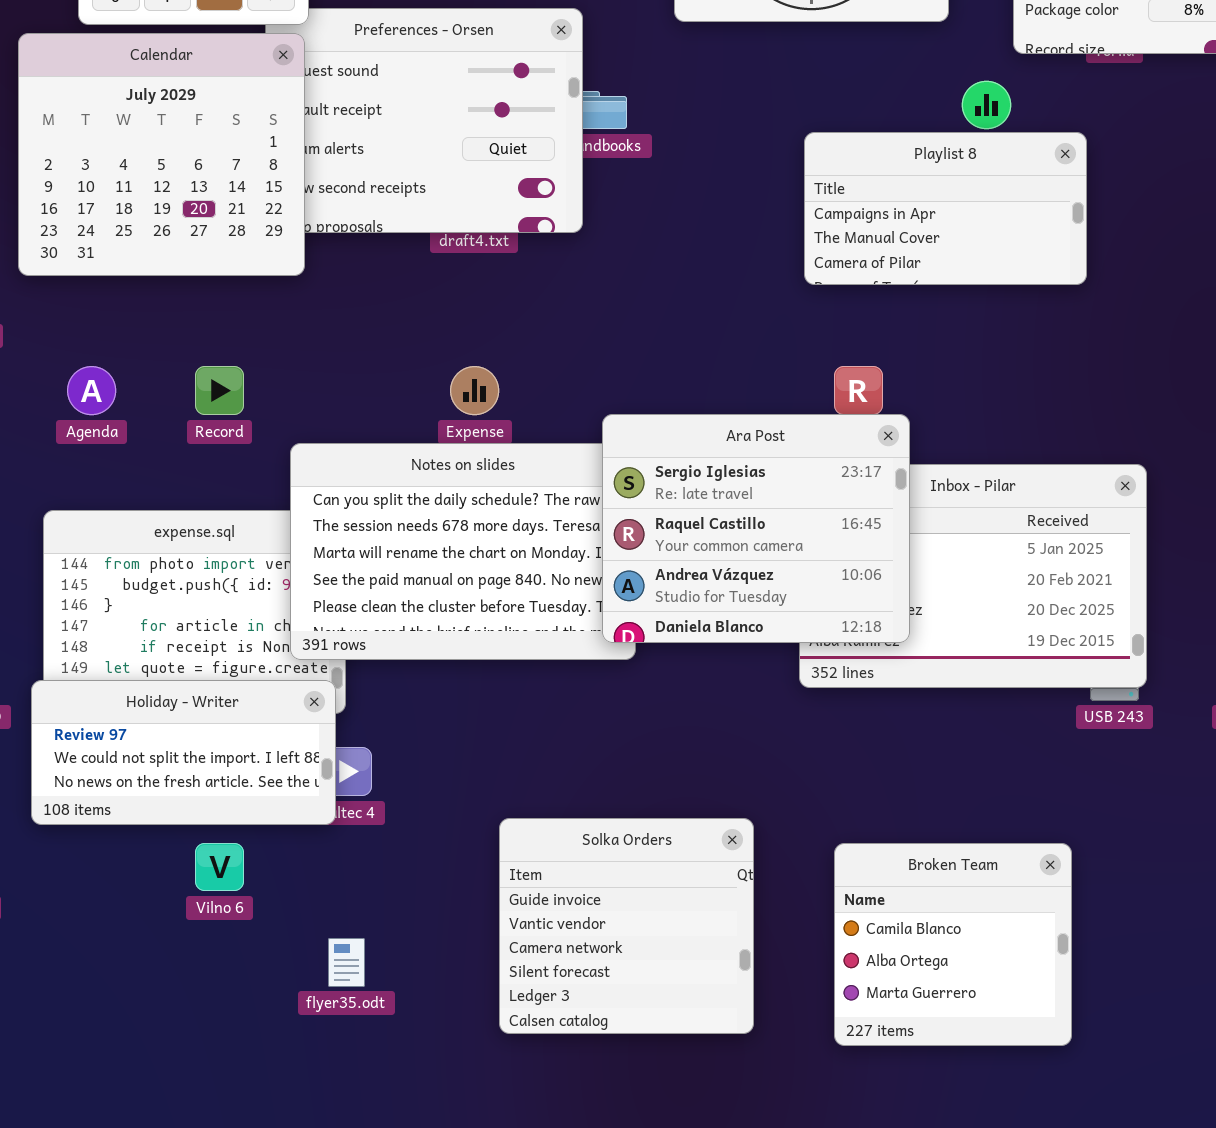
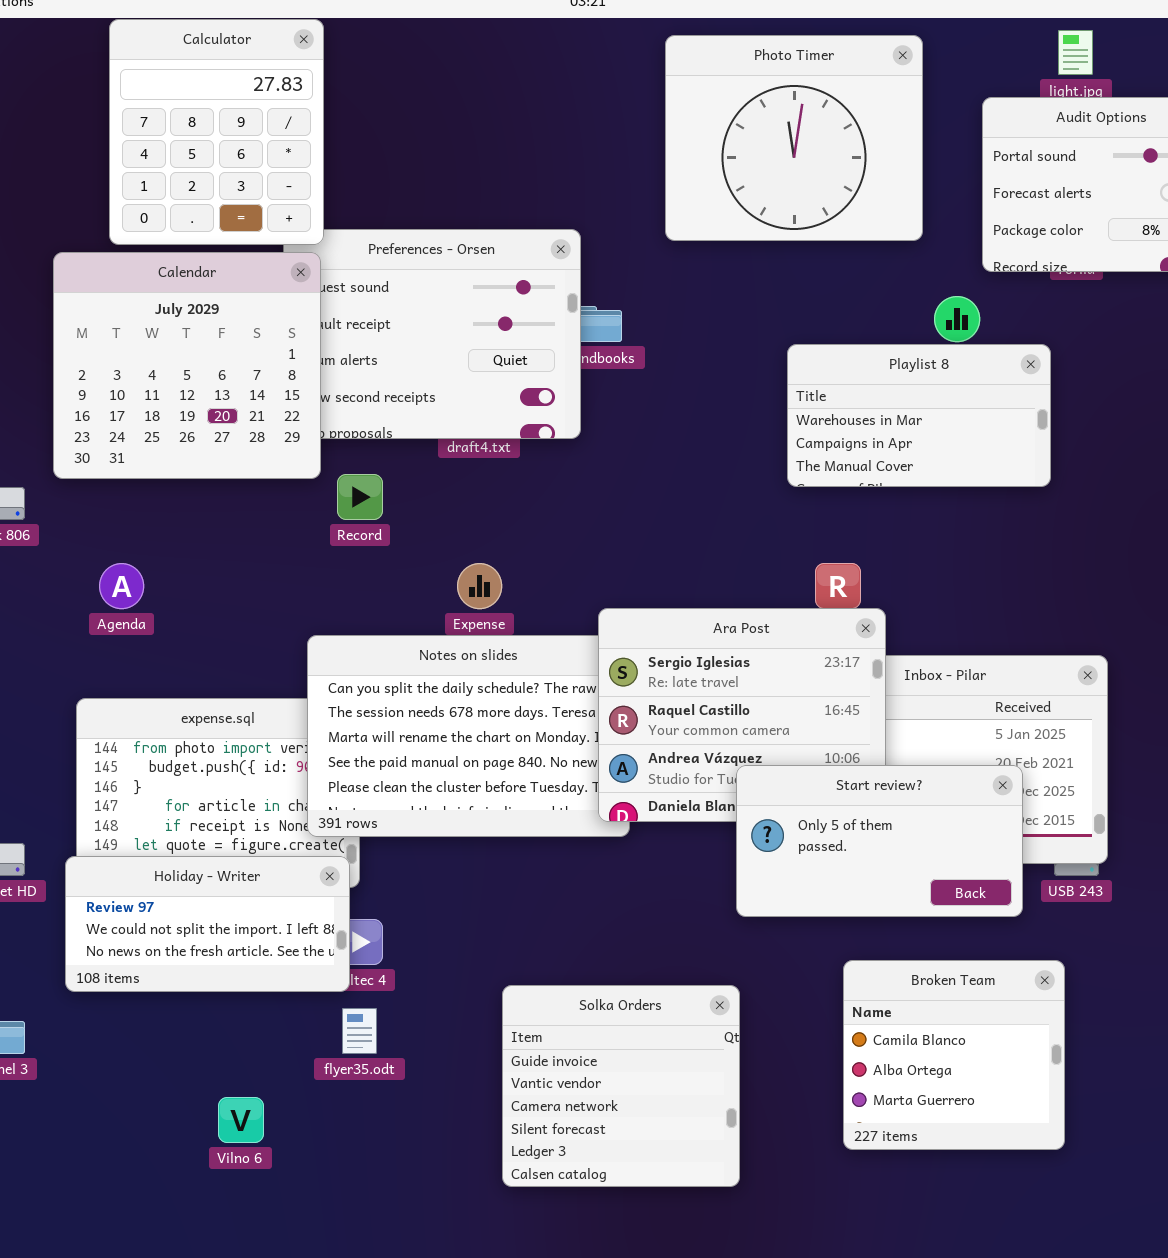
Playlist 8: [804,132,1087,285] -> [787,344,1051,487], scrolled up 1 row
Record: [195,366,244,415] -> [337,474,383,520], moved
Start review?: none -> [736,765,1023,917], opened
Vilno 6: [195,843,244,891] -> [218,1097,264,1143], moved
Broken Team: [834,843,1072,1046] -> [843,960,1065,1150], moved
flyer35.odt: [328,938,365,987] -> [342,1008,377,1054], moved

